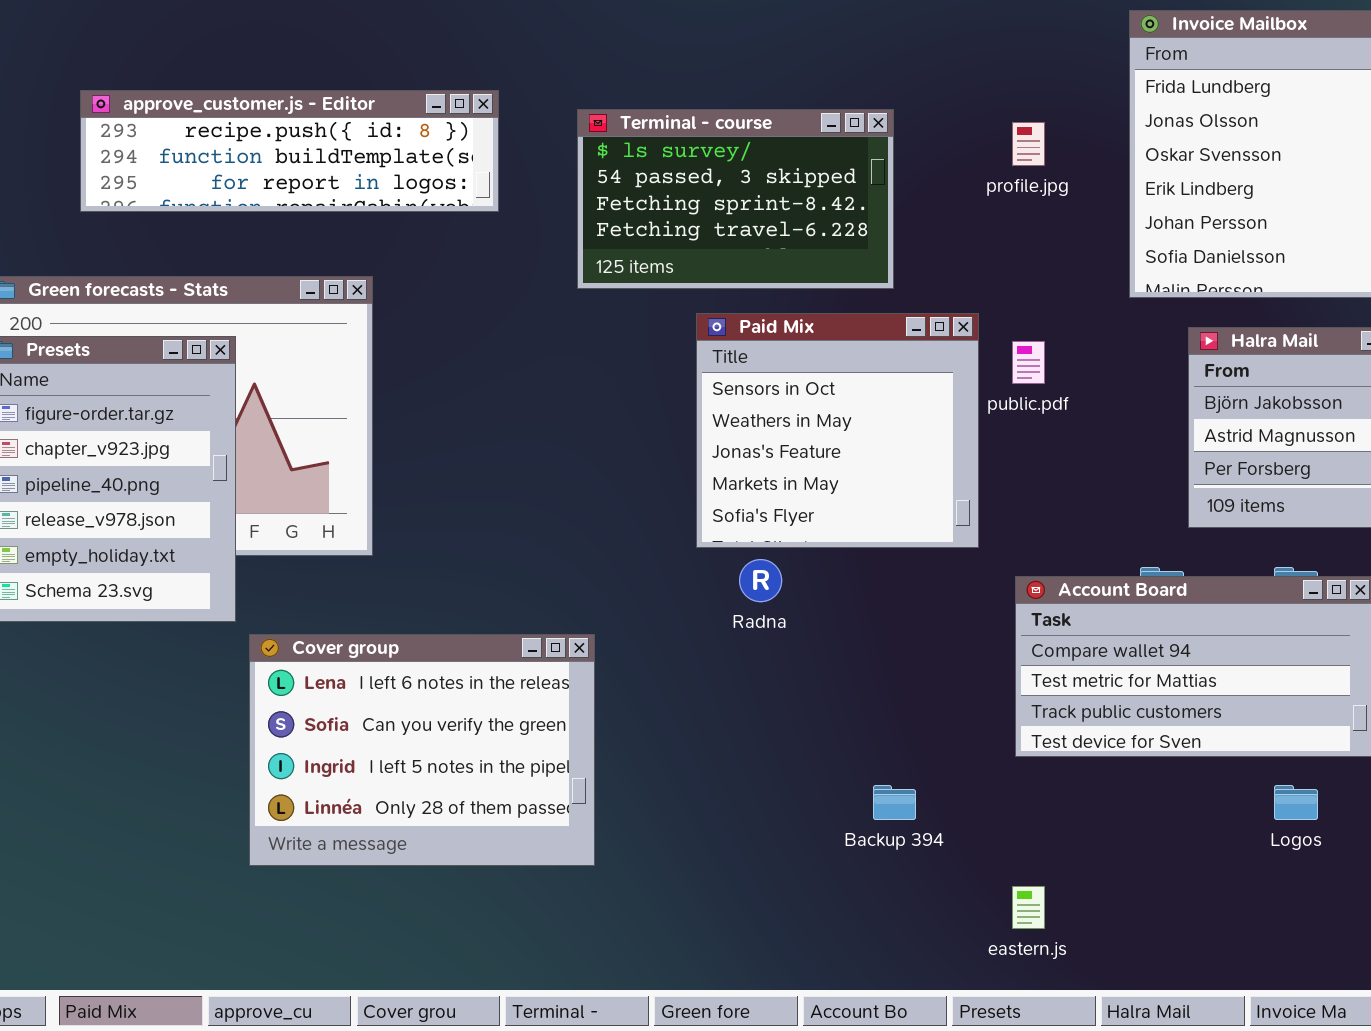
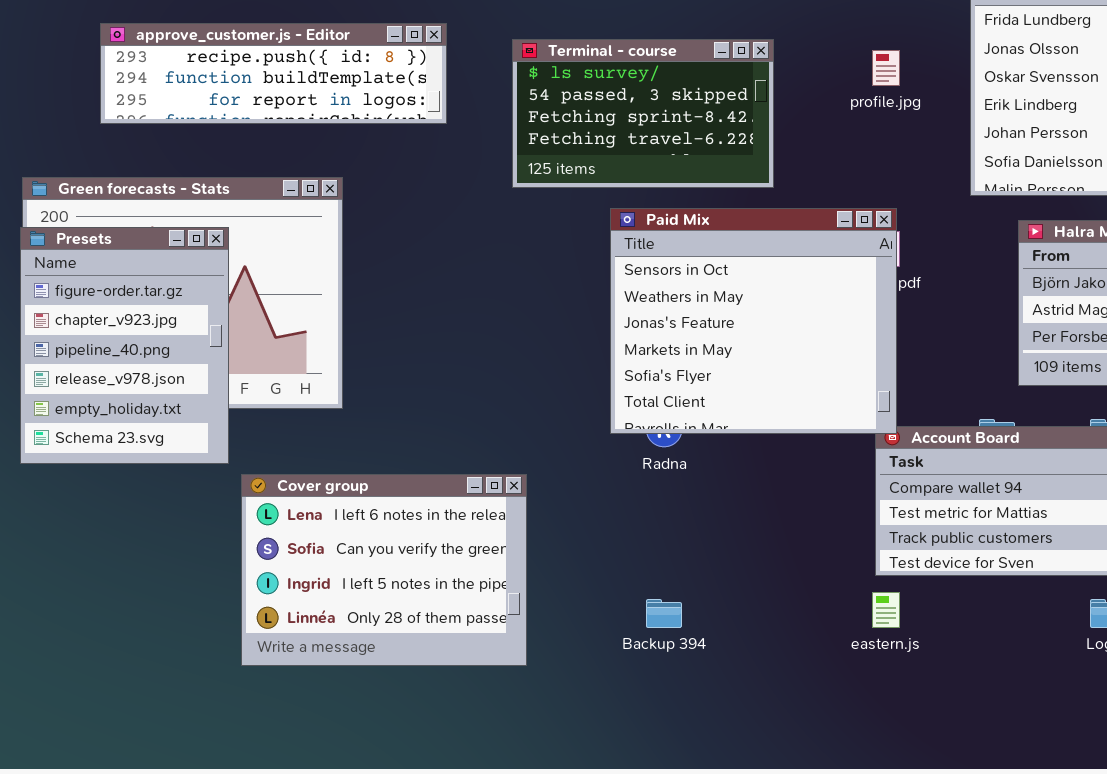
Paid Mix: [696,313,979,548] -> [610,208,897,434], resized
Backup 394: [873,785,916,820] -> [646,599,682,628], moved
eastern.js: [1012,886,1045,929] -> [872,592,900,628], moved

